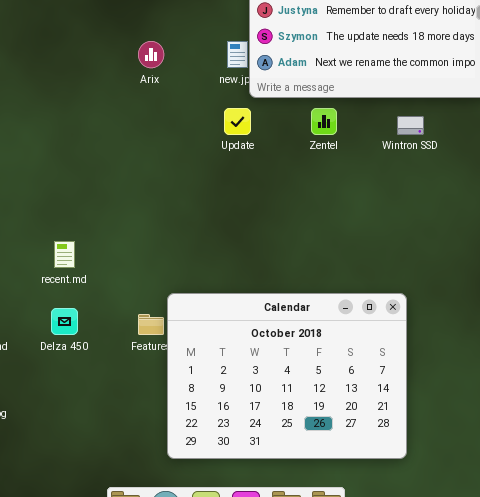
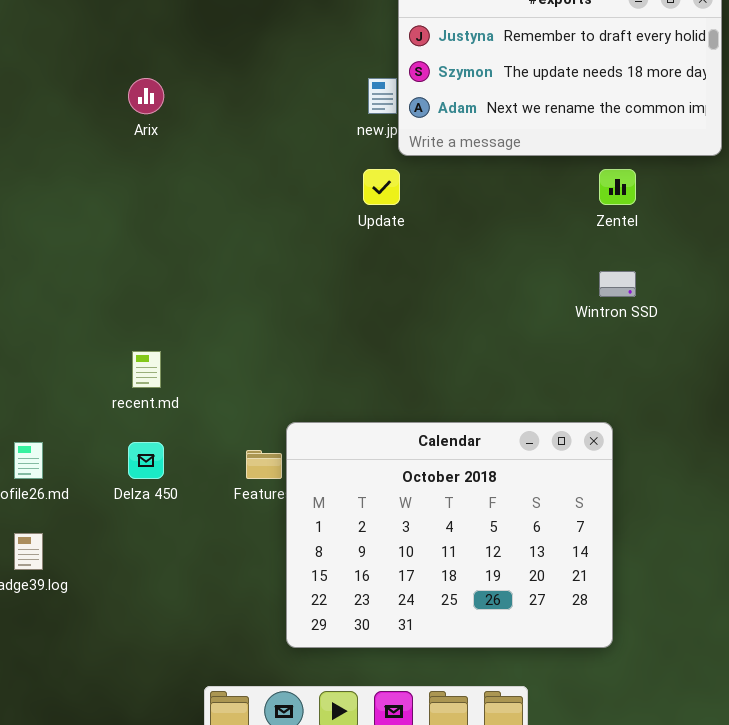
Arix: [138,41,164,68] -> [128,78,164,114], moved
Zentel: [311,108,337,135] -> [599,169,636,205], moved
Wintron SSD: [397,116,424,135] -> [599,271,636,297], moved

